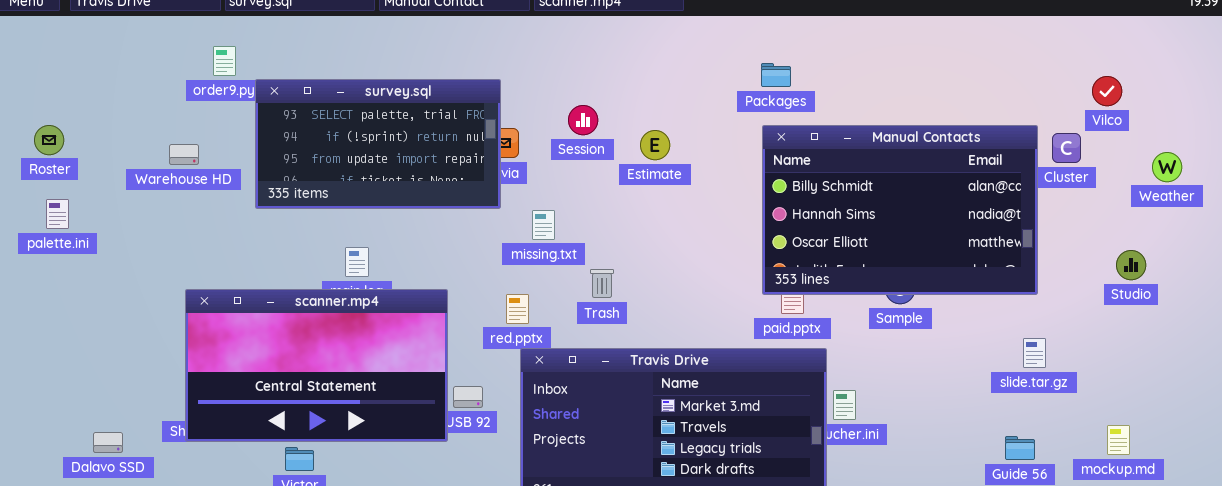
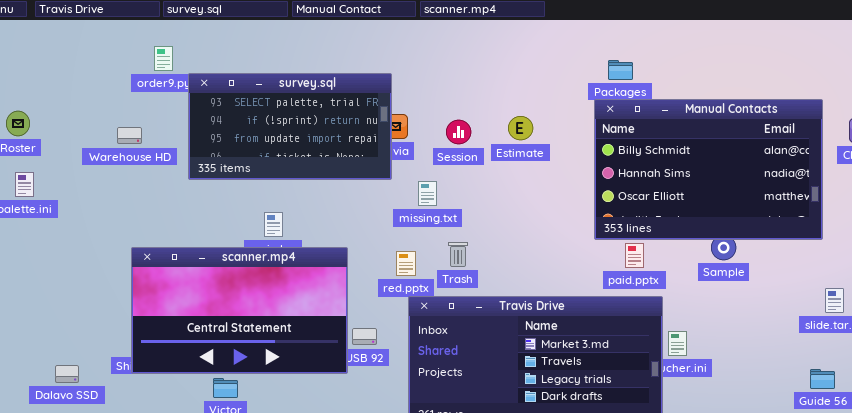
Session: [568,105,598,135] -> [446,120,471,144], moved
Manual Contacts: [762,125,1038,295] -> [594,99,823,240], moved
Trash: [590,269,614,298] -> [448,242,468,267], moved

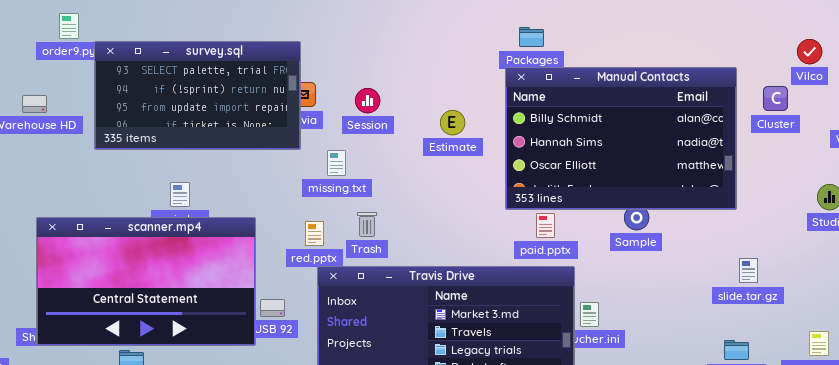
Estimate: [508,116,533,140] -> [440,110,465,135], moved

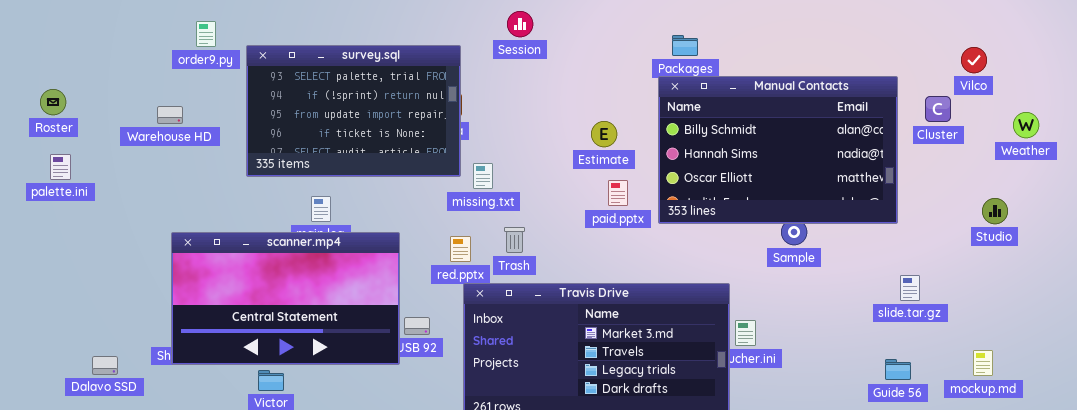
survey.sql: [94,41,301,150] -> [246,45,461,177], moved, resized
Session: [355,88,380,113] -> [507,11,533,37], moved
paid.pptx: [536,213,555,238] -> [608,180,628,206], moved

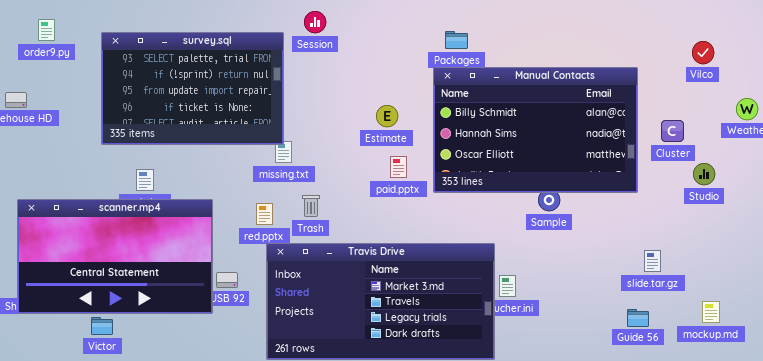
survey.sql: [246,45,461,177] -> [101,32,284,145], moved
Cluster: [925,96,951,122] -> [661,120,684,142], moved
Studio: [982,198,1008,224] -> [693,163,715,185], moved
slide.tar.gz: [900,275,920,301] -> [644,250,661,272], moved

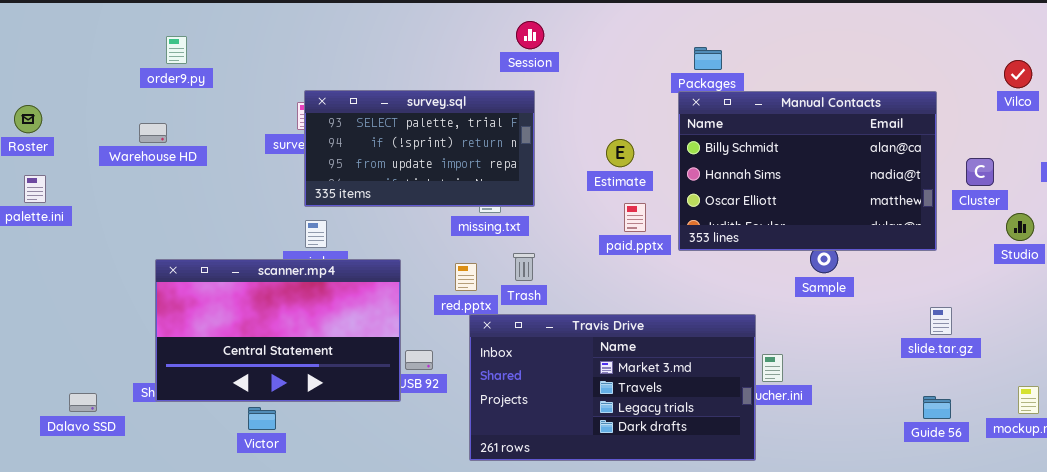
order9.py: [38,19,55,41] -> [166,36,187,64], moved
survey.sql: [101,32,284,145] -> [304,90,535,207], moved, resized
slide.tar.gz: [644,250,661,272] -> [930,307,952,335], moved

